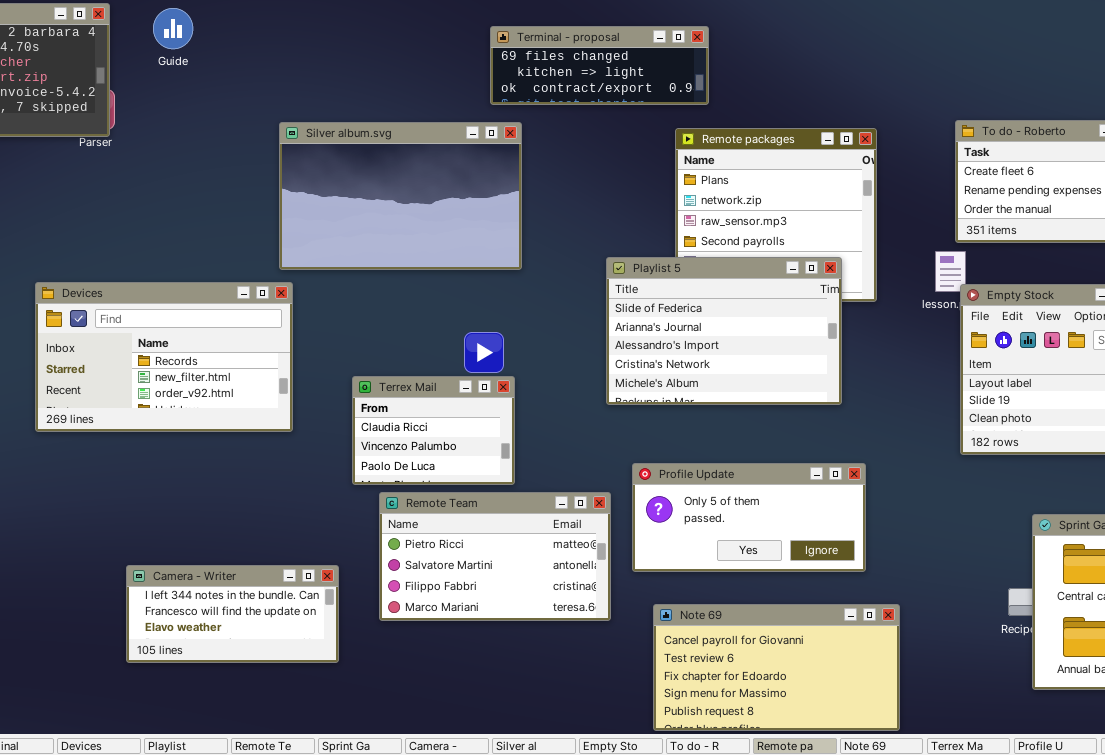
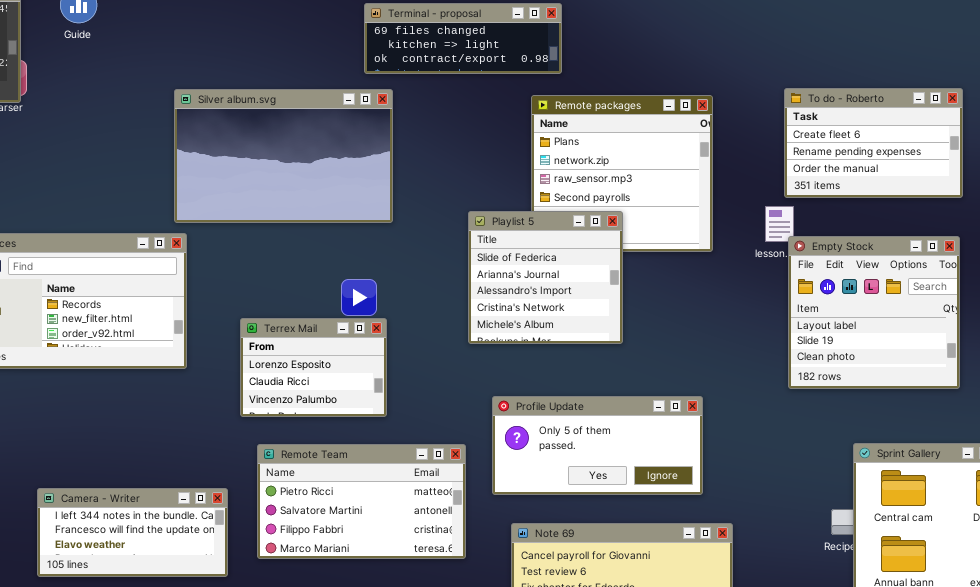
Playlist 5: [606,257,842,405] -> [468,211,623,344], resized
Terrex Mail: [352,376,515,485] -> [240,318,387,417], scrolled up 1 row
Remote Team: [379,492,611,621] -> [257,444,466,559], moved

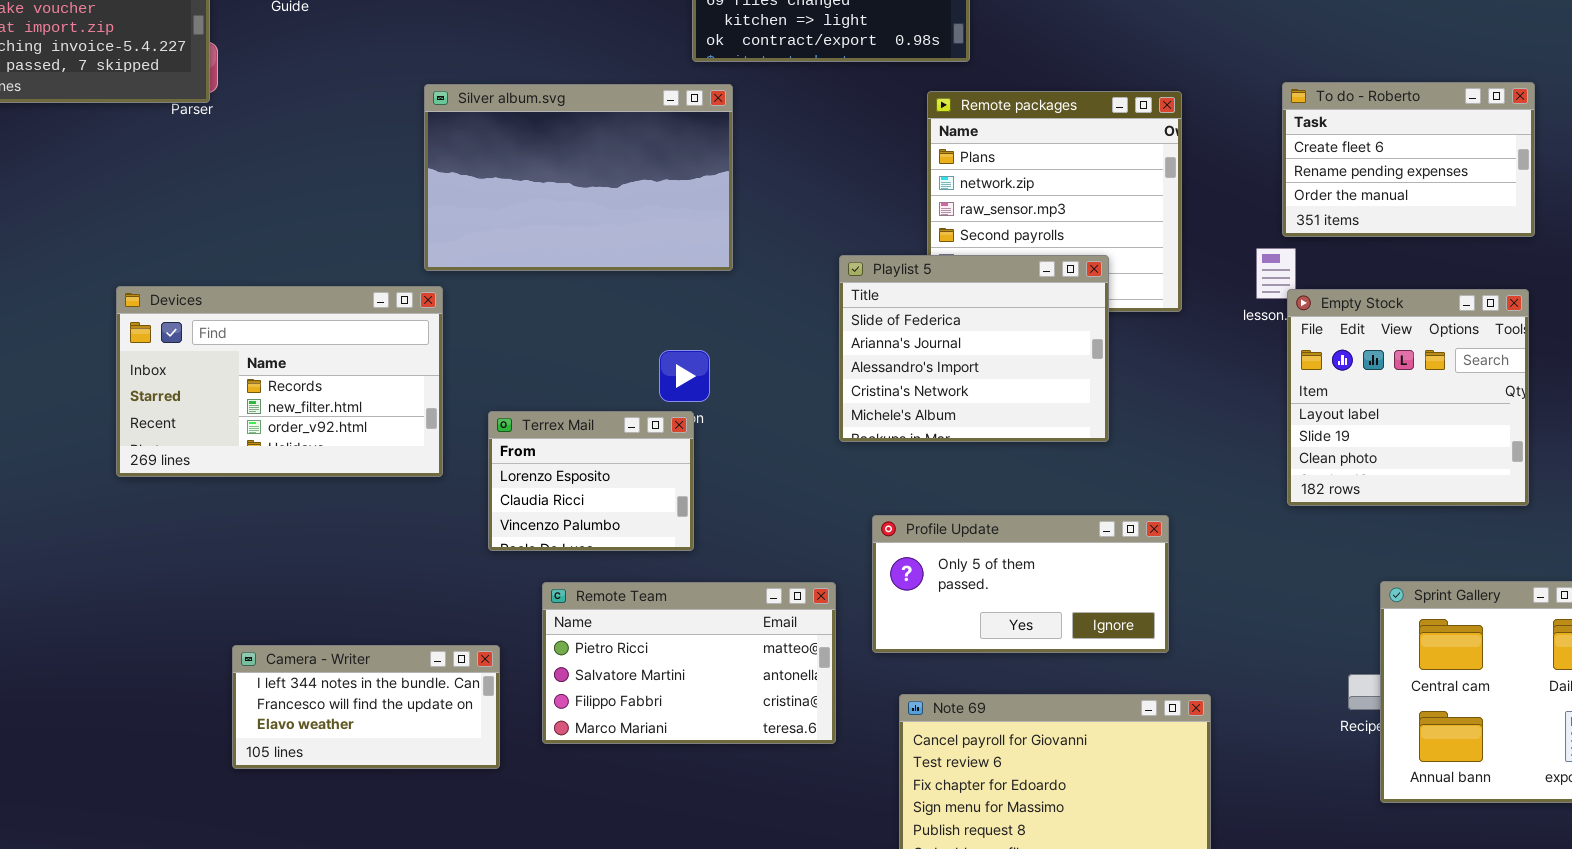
Playlist 5: [468,211,623,344] -> [839,255,1109,442], resized
Terrex Mail: [240,318,387,417] -> [488,411,694,551], moved

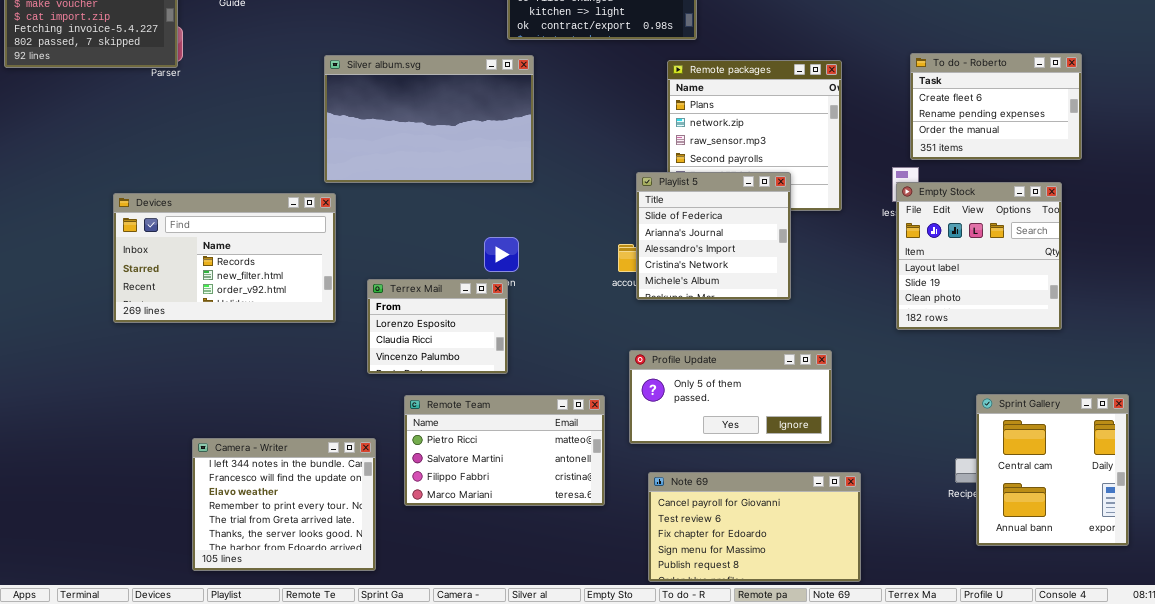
Playlist 5: [839,255,1109,442] -> [636,172,791,300], resized
Empty Stock: [1287,289,1529,506] -> [896,182,1062,330], moved
Camera - Writer: [232,645,500,769] -> [192,438,376,571], resized

